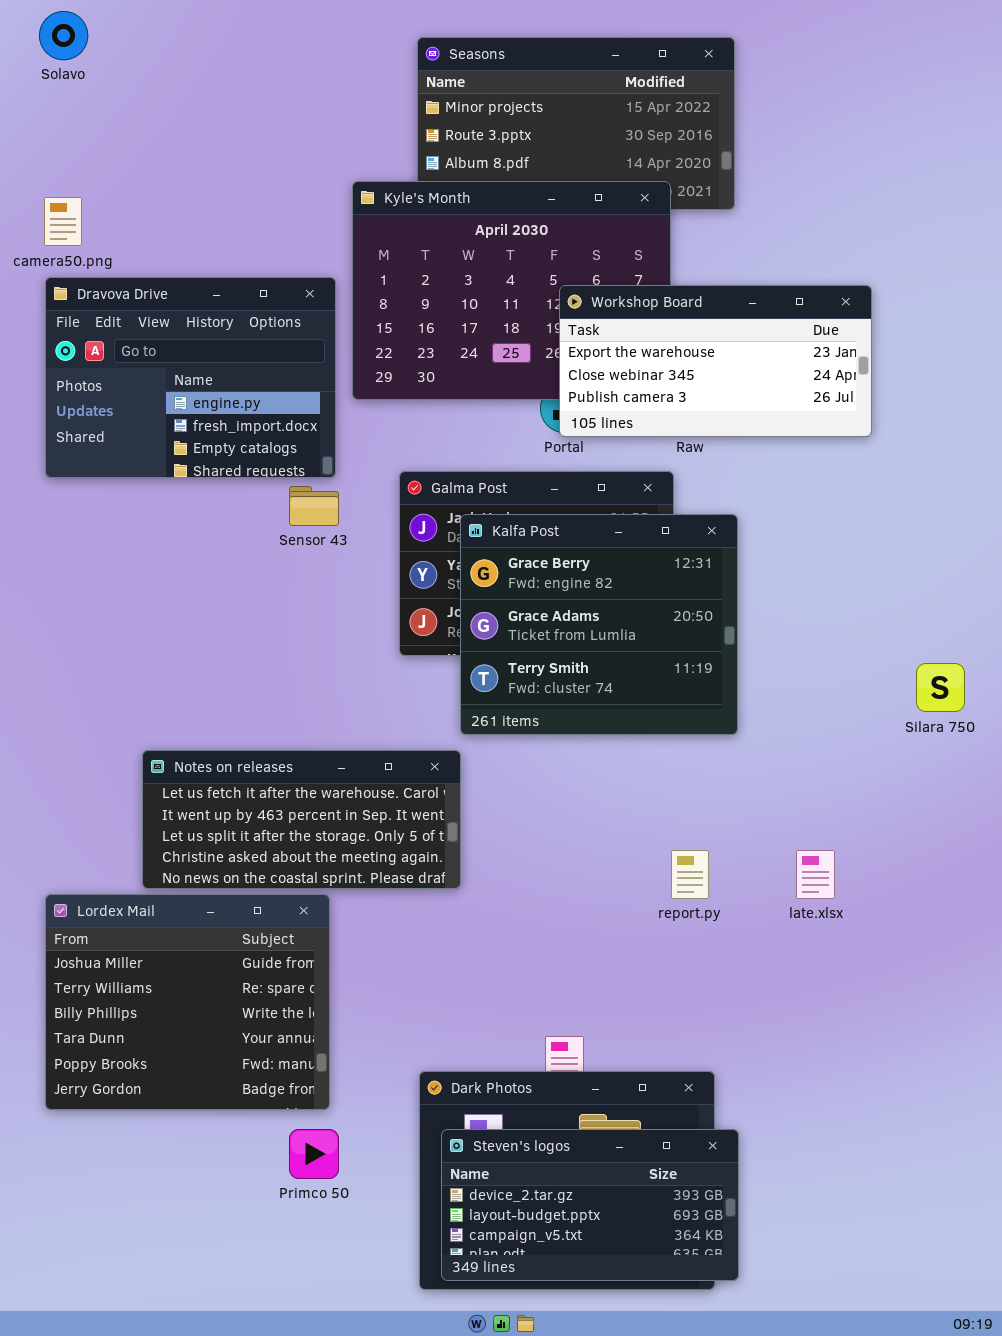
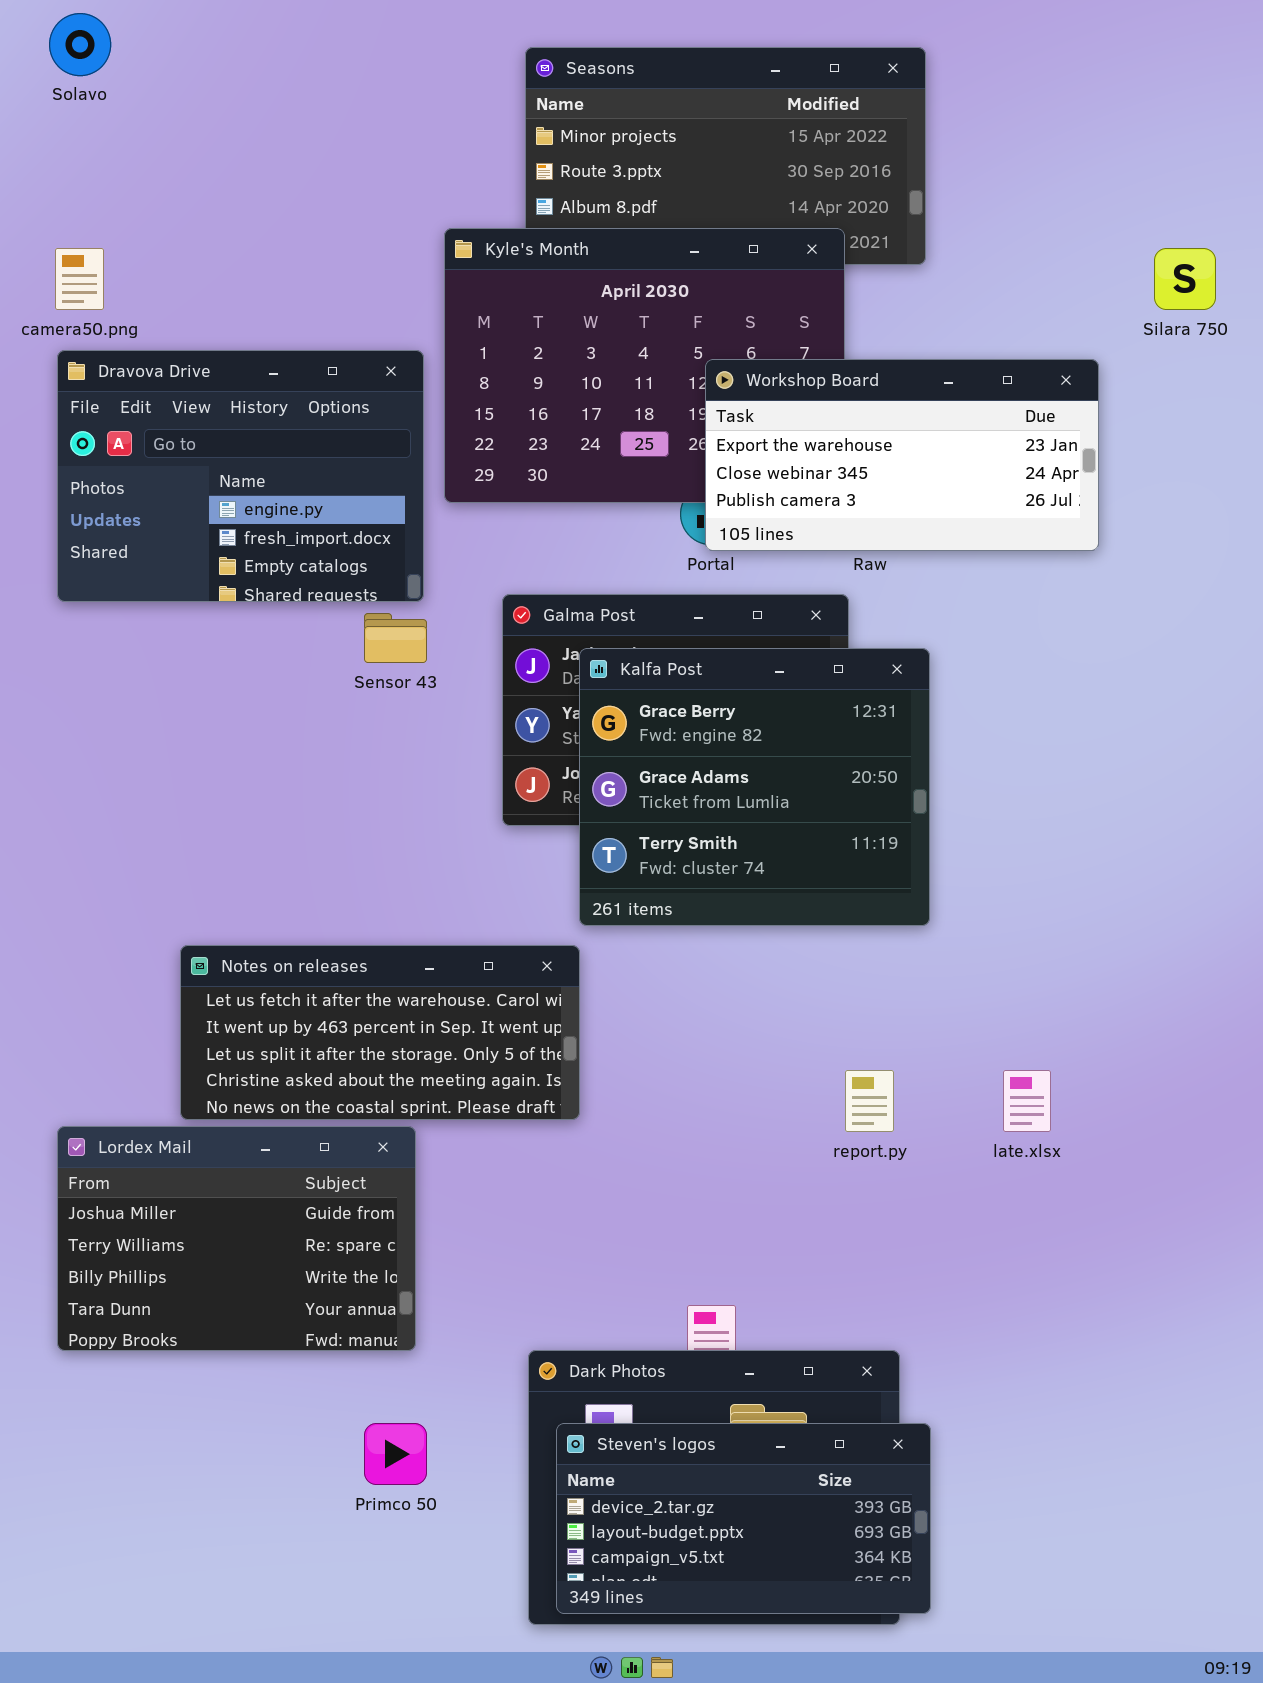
Silara 750: [916,663,965,712] -> [1154,248,1216,310], moved
Lordex Mail: [45,894,330,1110] -> [57,1126,416,1351], resized

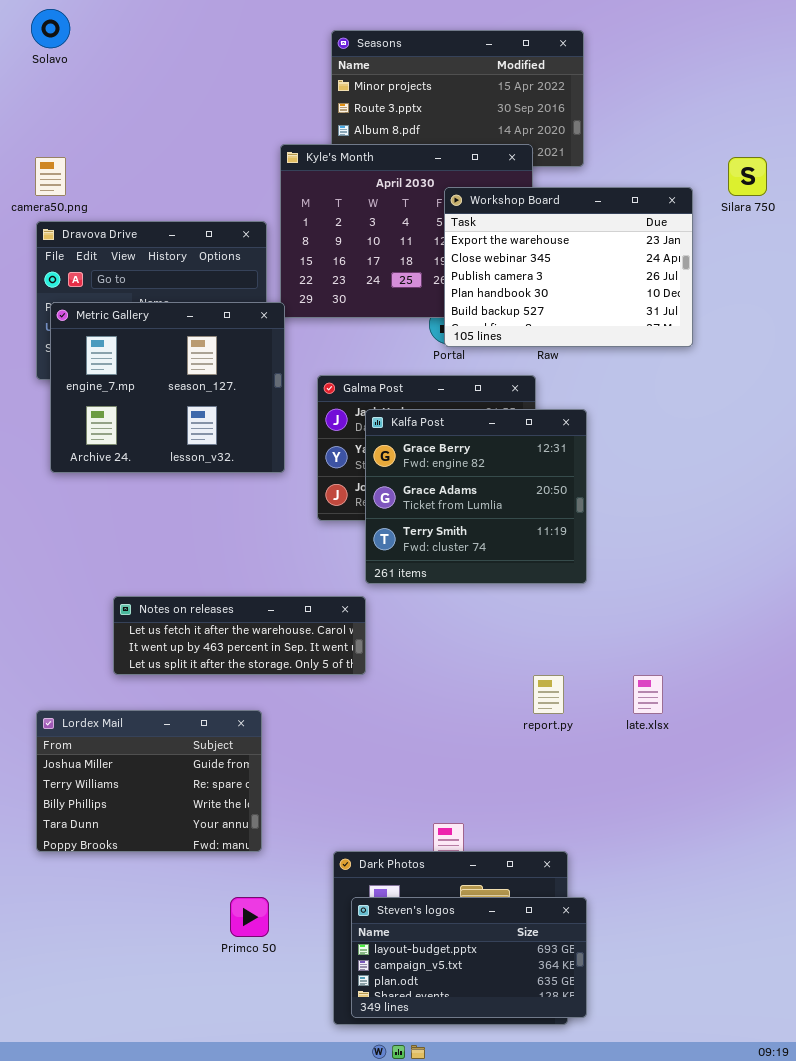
Workshop Board: [705,359,1099,551] -> [444,187,693,347], resized
Metric Gallery: none -> [50,302,285,473], opened
Notes on releases: [180,945,580,1120] -> [113,596,366,675], resized
Steven's logos: [556,1423,931,1614] -> [351,897,587,1018], scrolled down 1 row

